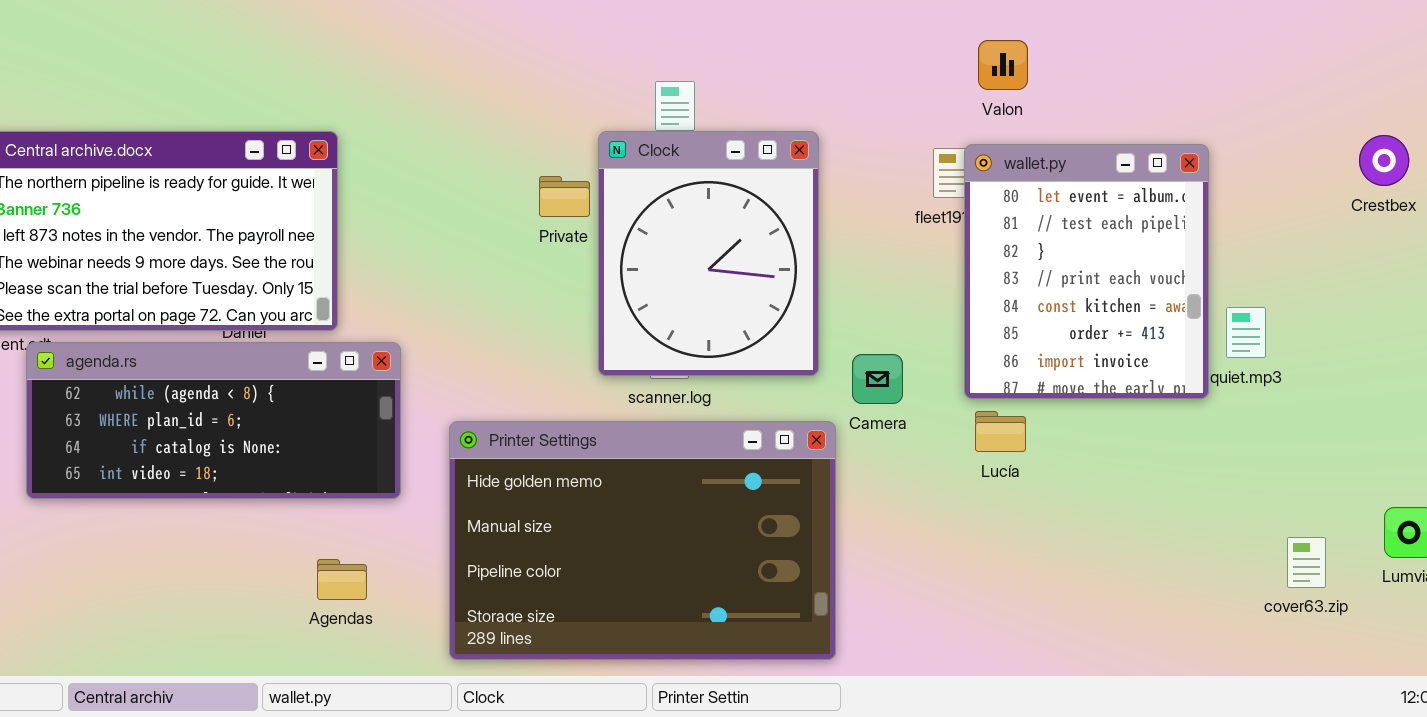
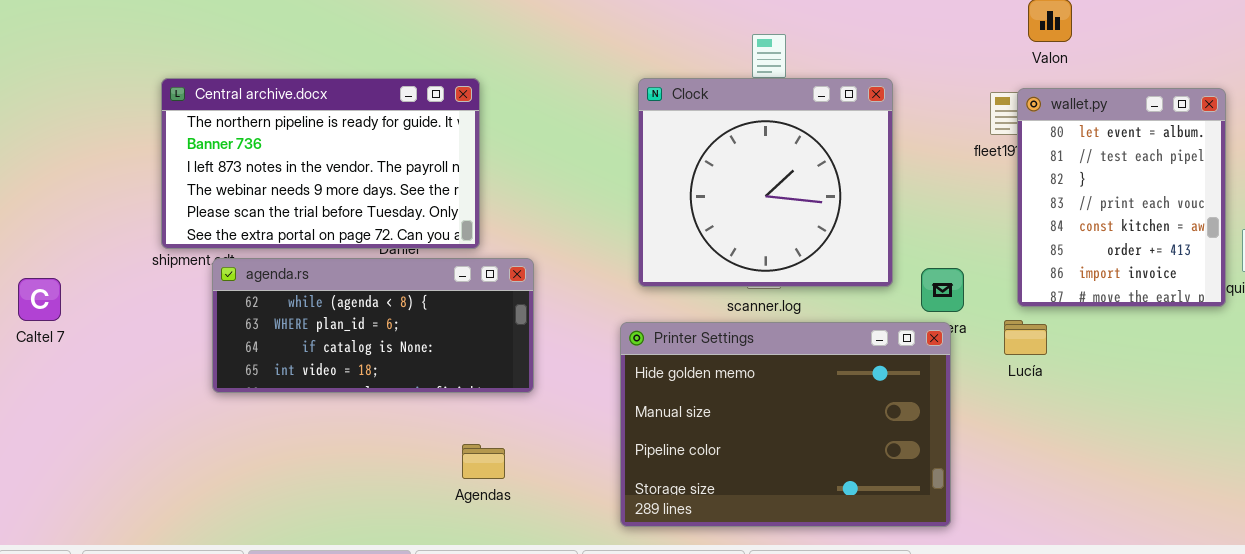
Clock: [598,131,819,376] -> [638,78,893,287], resized
Lucía: [975,411,1026,452] -> [1004,320,1047,355], moved
Printer Settings: [449,421,836,660] -> [620,322,951,527], moved

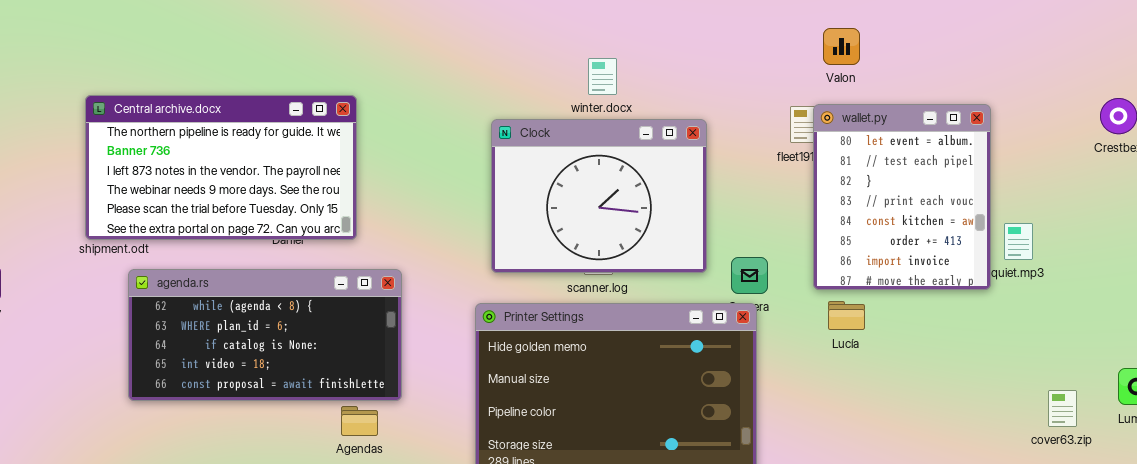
Clock: [638,78,893,287] -> [491,119,707,273], resized
agenda.rs: [212,258,534,393] -> [128,269,402,401], moved, resized
Lucía: [1004,320,1047,355] -> [828,301,865,330], moved

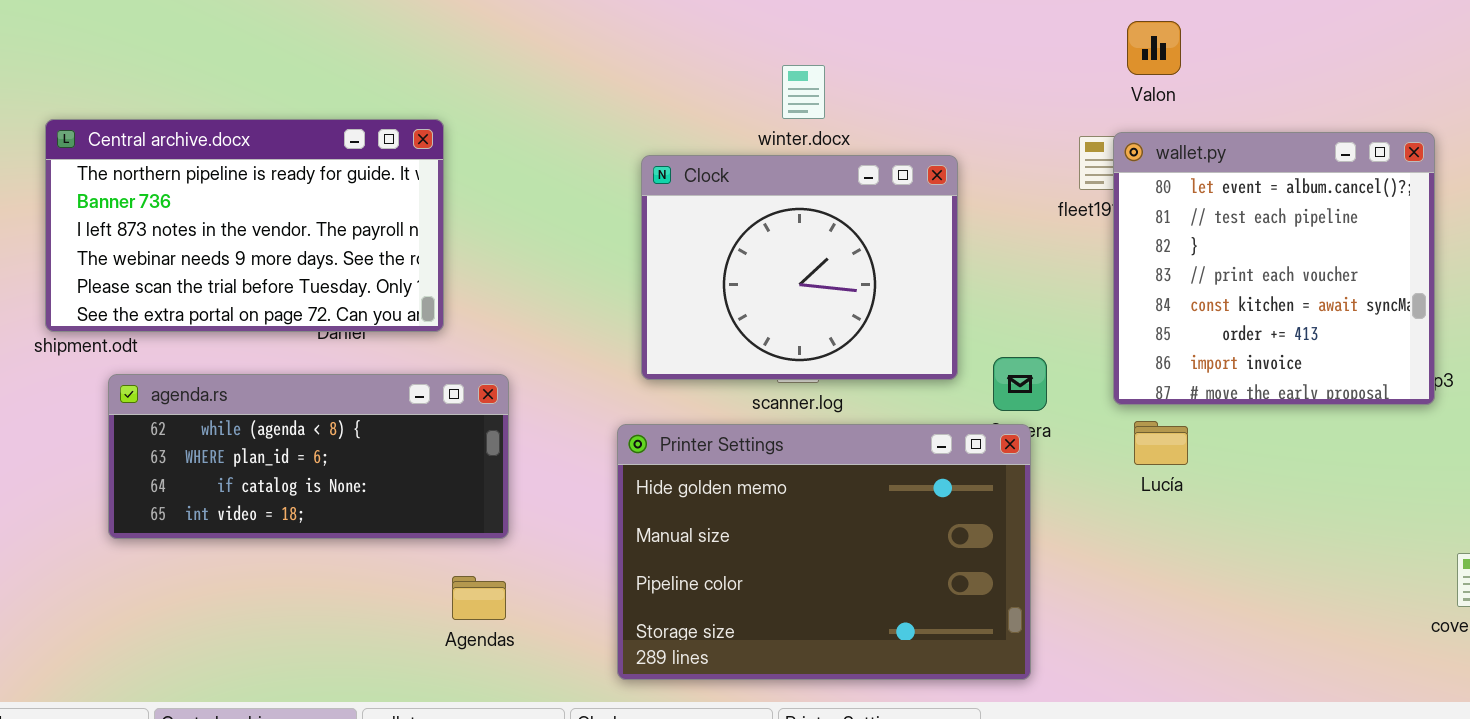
wallet.py: [813,104,991,290] -> [1113,132,1435,405], resized
agenda.rs: [128,269,402,401] -> [108,374,509,539], resized
Agendas: [341,406,378,436] -> [452,576,506,620], moved

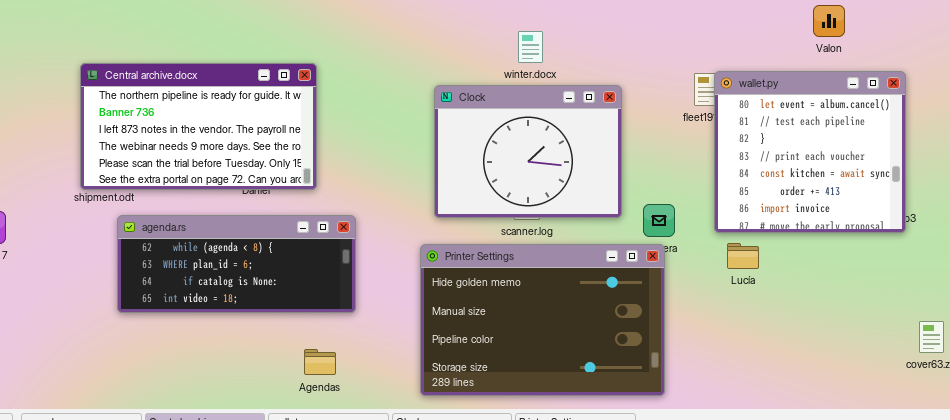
Valon: [1127,21,1181,75] -> [813,5,845,37], moved
Agendas: [452,576,506,620] -> [304,349,336,375], moved

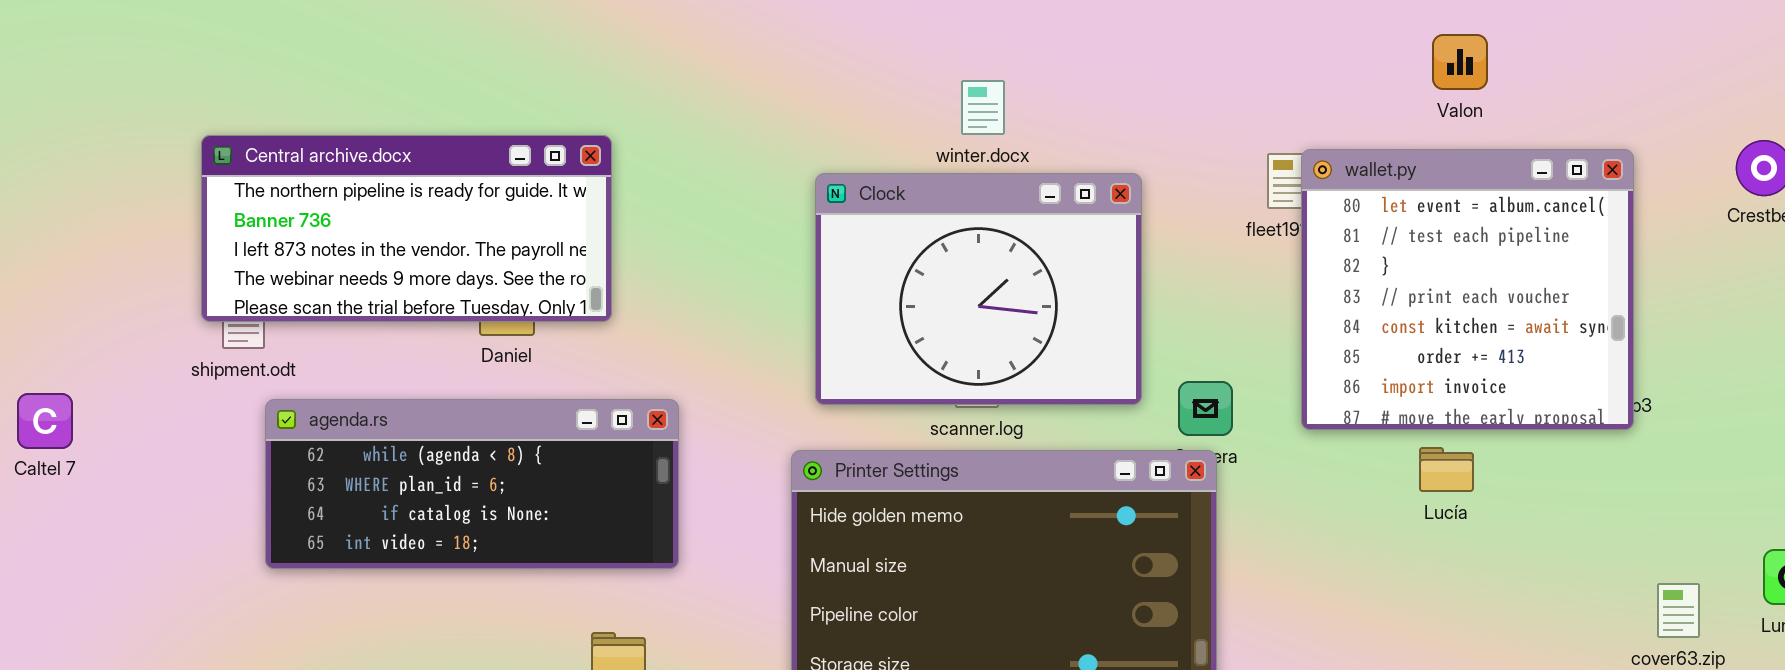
Valon: [813,5,845,37] -> [1432,34,1488,90], moved
Central archive.docx: [80,63,317,190] -> [201,135,612,322], resized
Lucía: [727,243,759,269] -> [1419,447,1474,492], moved

